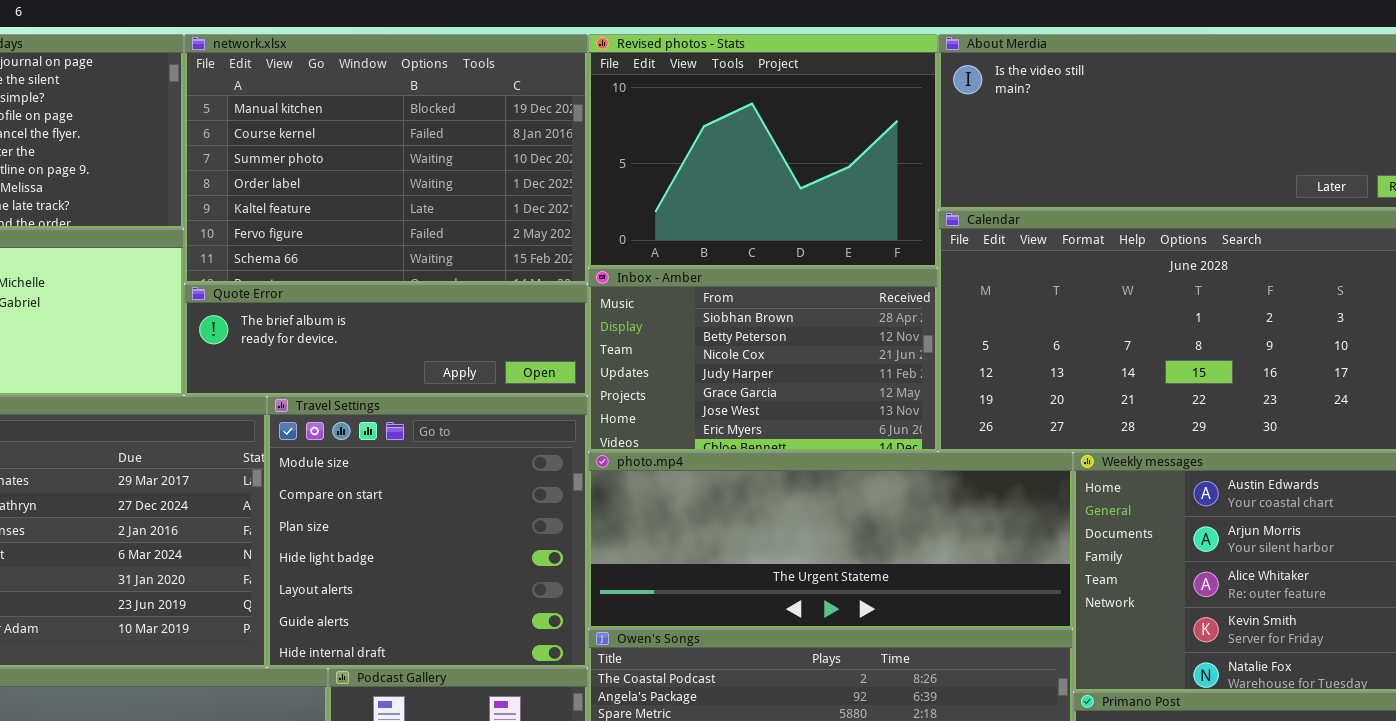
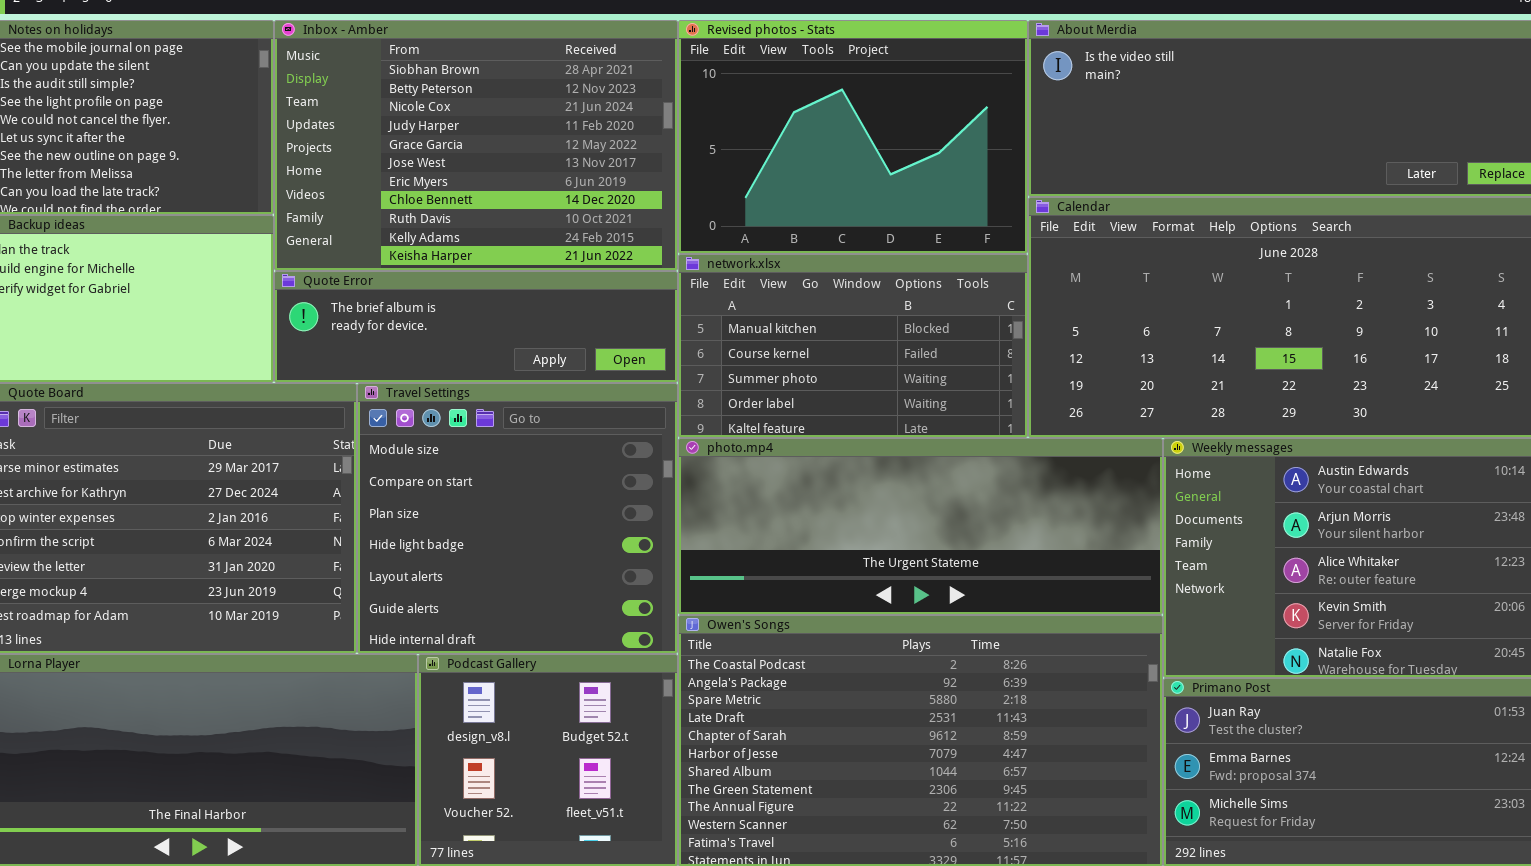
network.xlsx: [184,34,588,284] -> [678,254,1028,438], moved, resized
Inbox - Amber: [588,268,938,452] -> [274,20,678,271], moved, resized

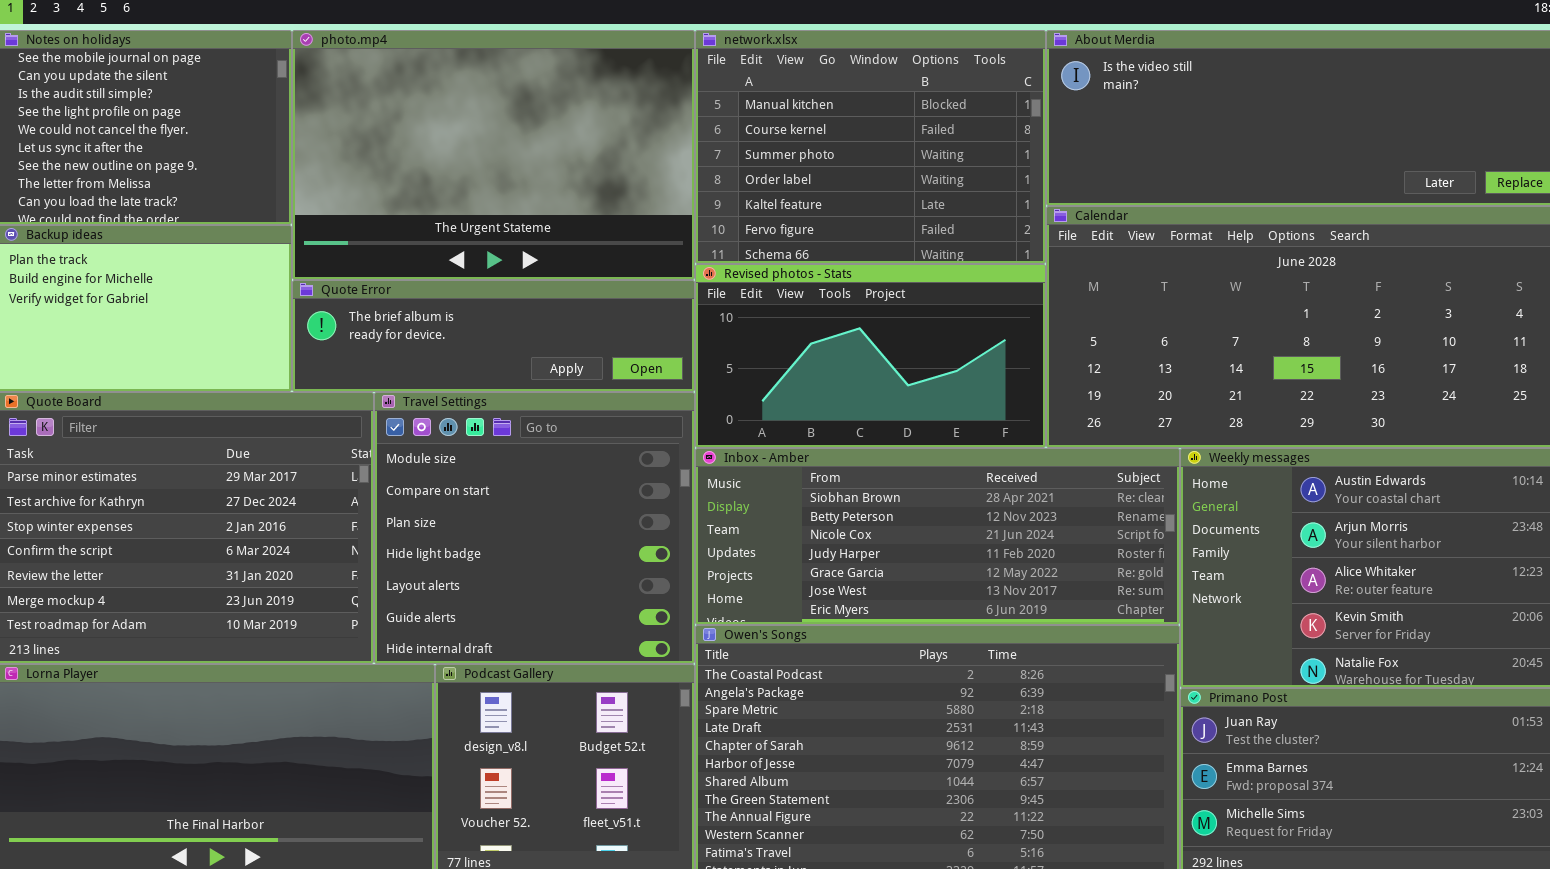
Inbox - Amber: [274,20,678,271] -> [695,448,1180,625], moved, resized
Revised photos - Stats: [678,20,1028,254] -> [695,264,1046,448], moved, resized
network.xlsx: [678,254,1028,438] -> [695,30,1046,264], moved, resized
photo.mp4: [678,438,1163,615] -> [292,30,695,280], moved, resized

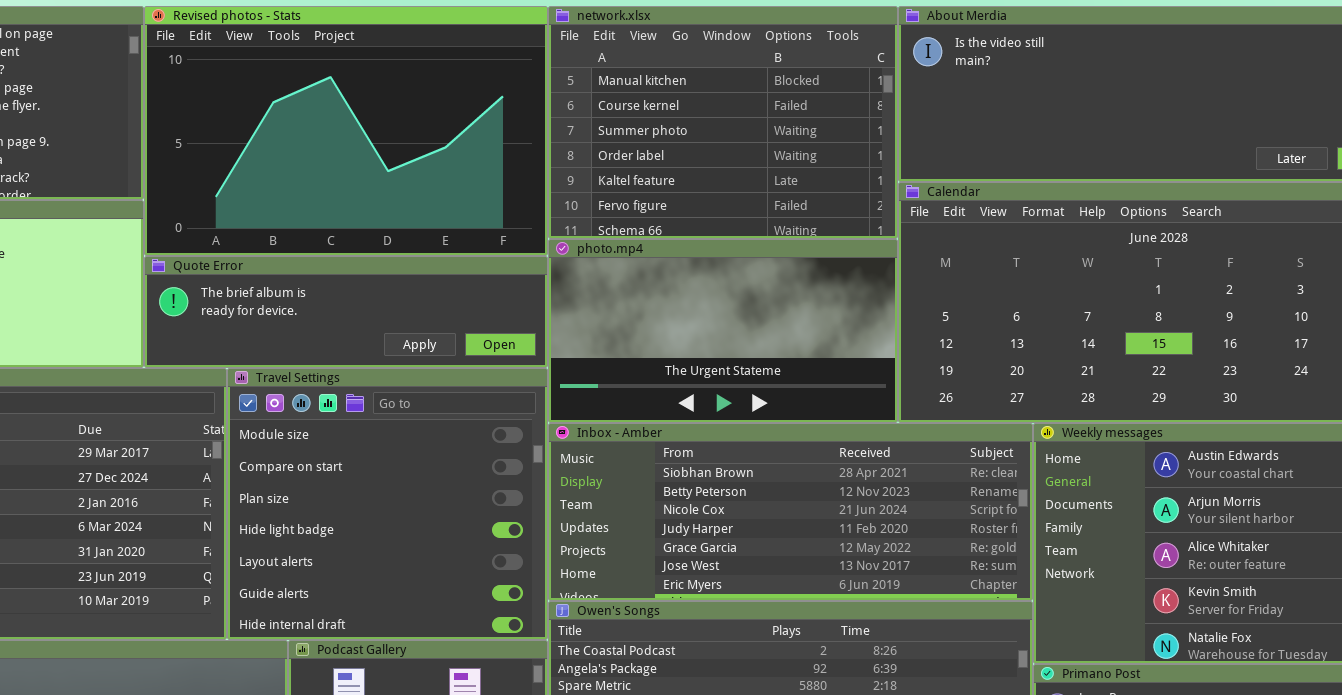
photo.mp4: [292,30,695,280] -> [548,239,898,423], moved, resized
Revised photos - Stats: [695,264,1046,448] -> [144,6,548,256], moved, resized

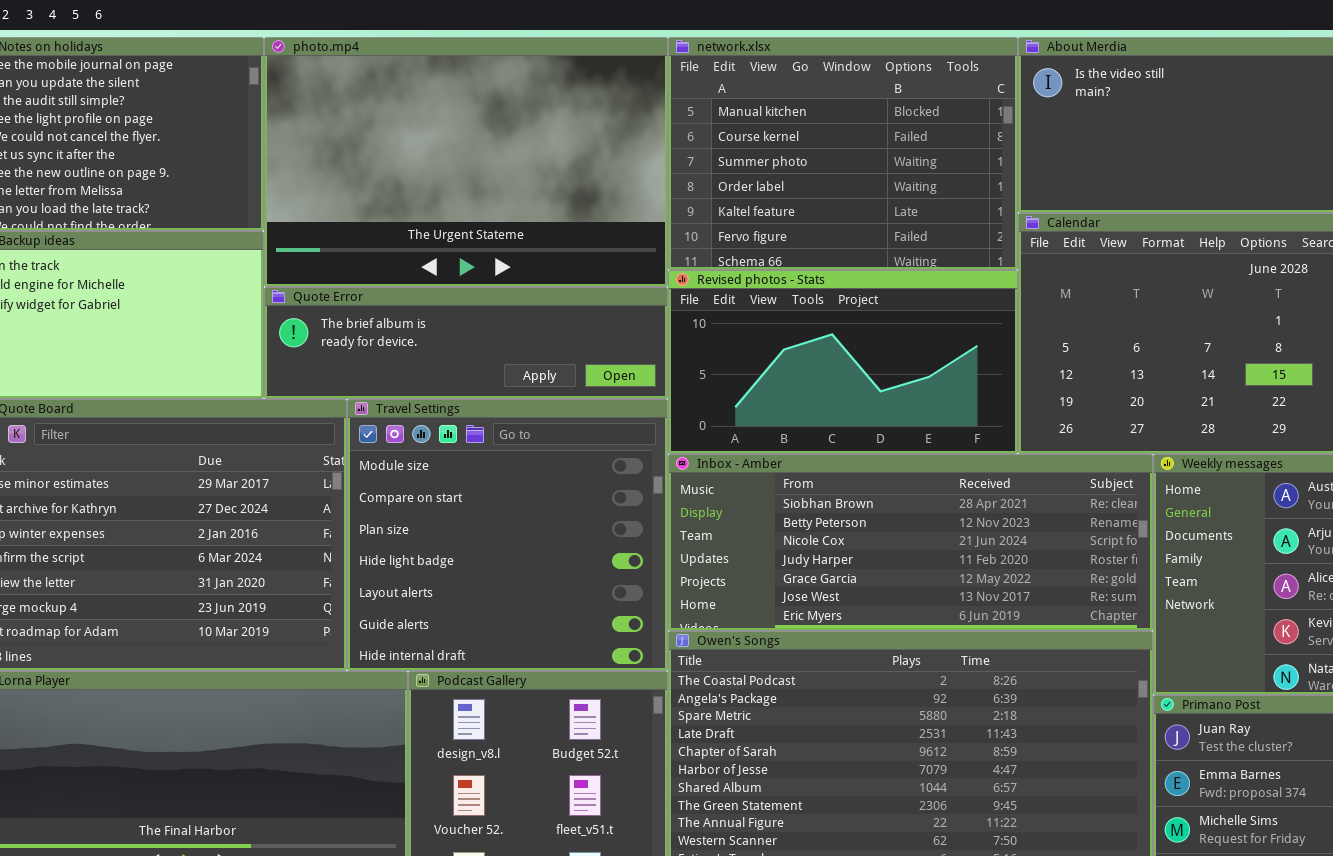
Revised photos - Stats: [144,6,548,256] -> [668,270,1018,454], moved, resized
photo.mp4: [548,239,898,423] -> [264,37,668,287], moved, resized

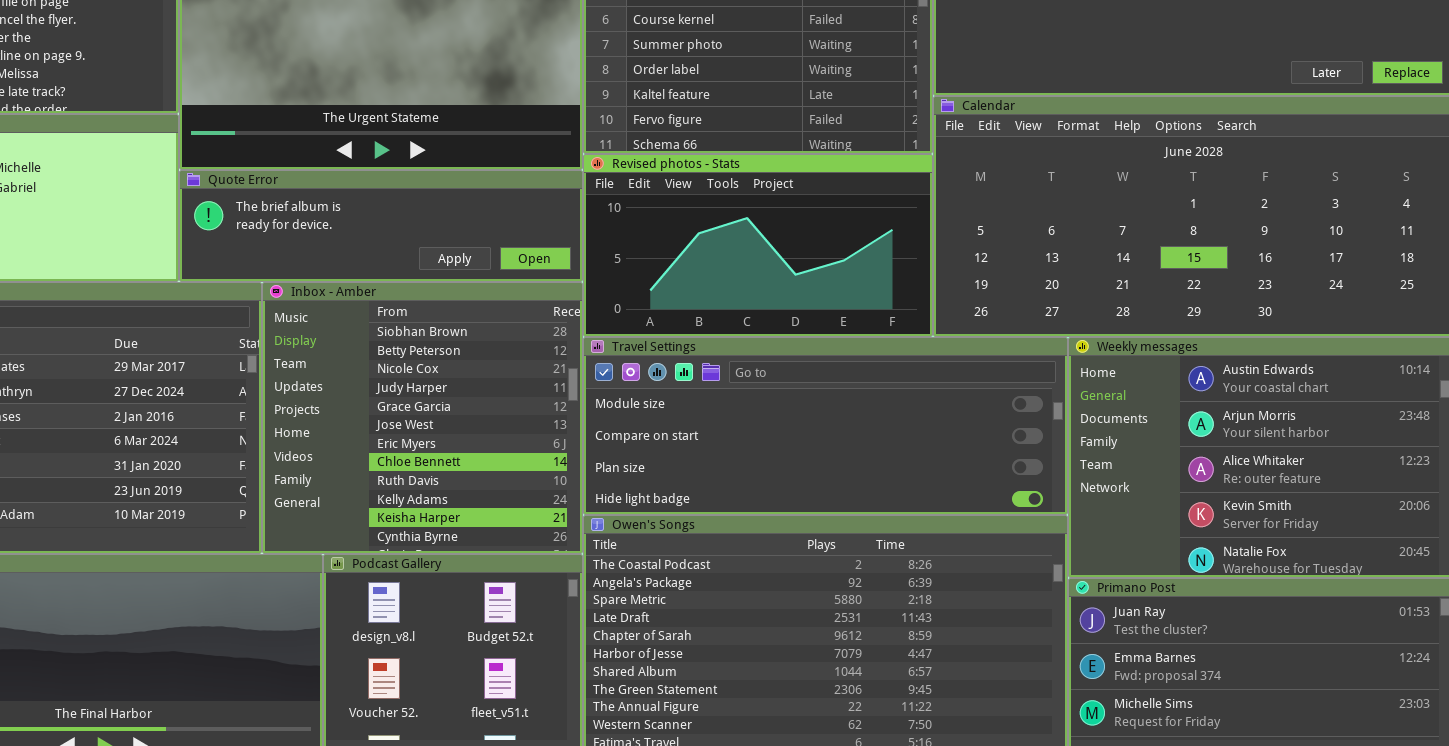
Travel Settings: [347,399,668,671] -> [583,337,1068,515], moved, resized
Inbox - Amber: [668,454,1153,631] -> [262,282,583,554], moved, resized

